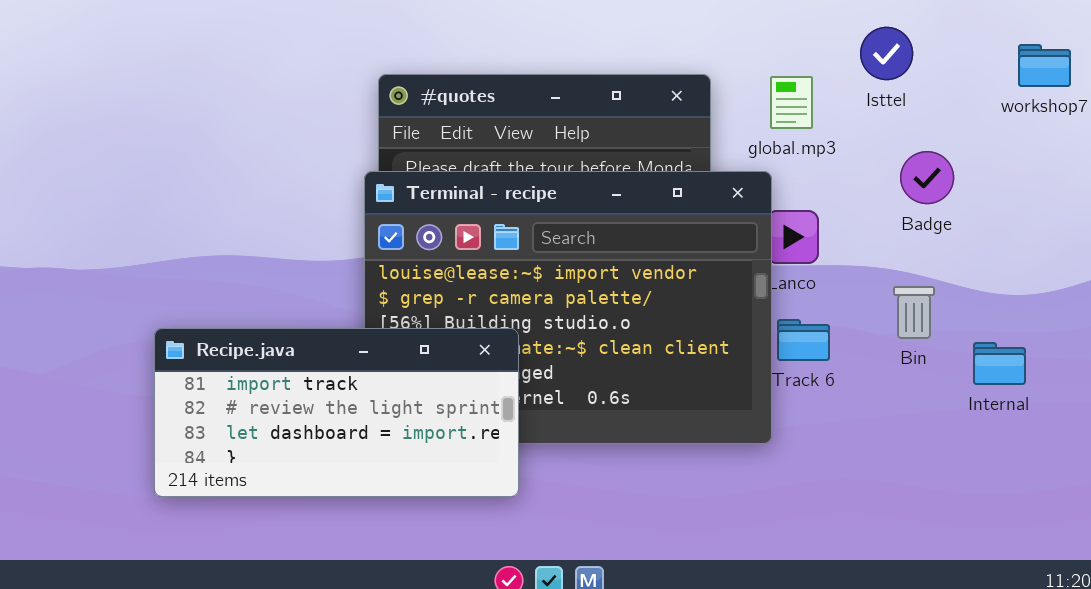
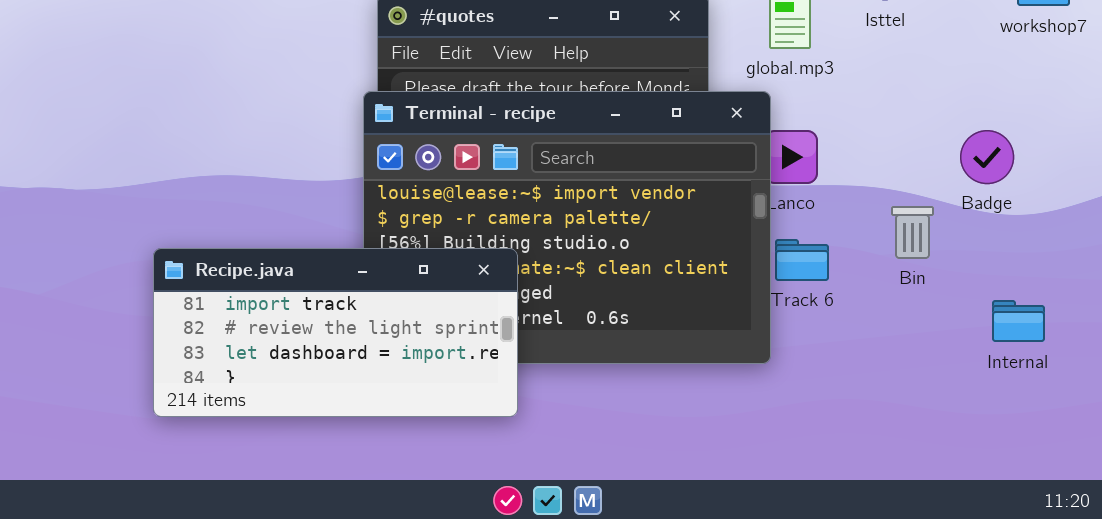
Badge: [900,151,954,204] -> [960,130,1014,184], moved
Internal: [973,342,1026,385] -> [992,300,1045,342], moved

